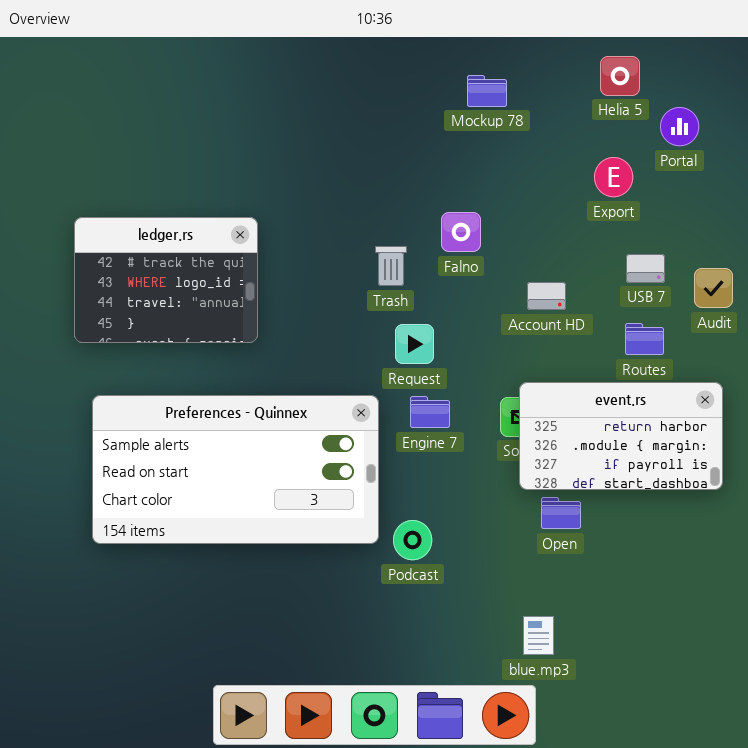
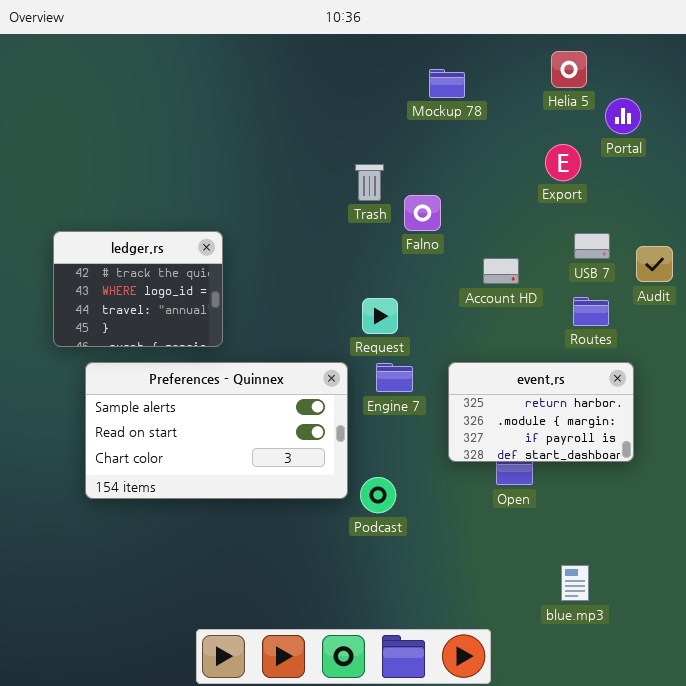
ledger.rs: [74,217,258,343] -> [53,231,223,347], moved
Trash: [375,246,407,286] -> [355,164,384,201], moved
event.rs: [519,382,723,490] -> [448,362,634,462], moved
blue.mp3: [523,616,554,655] -> [561,565,589,601], moved

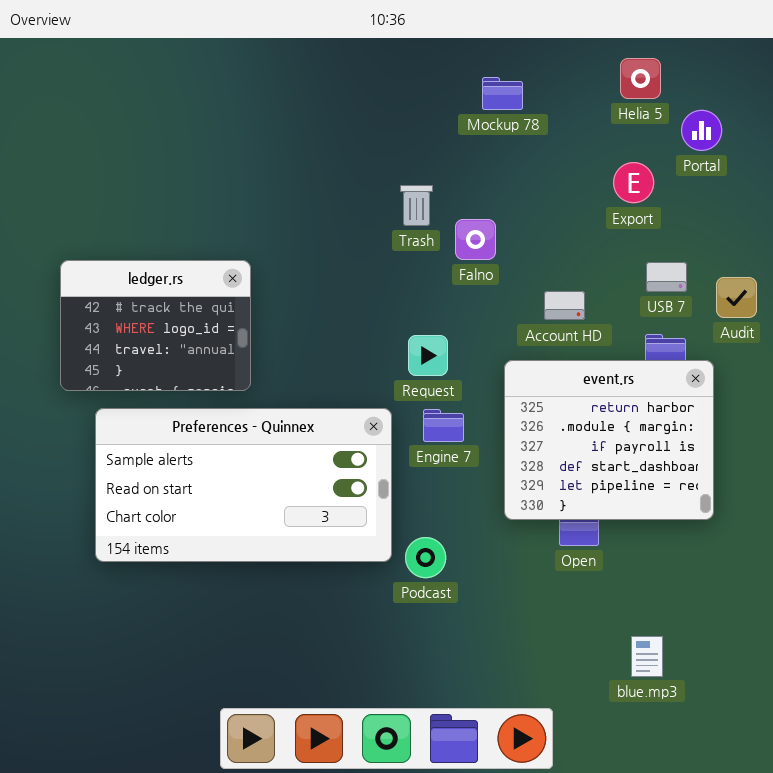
event.rs: [448,362,634,462] -> [504,360,714,520], resized

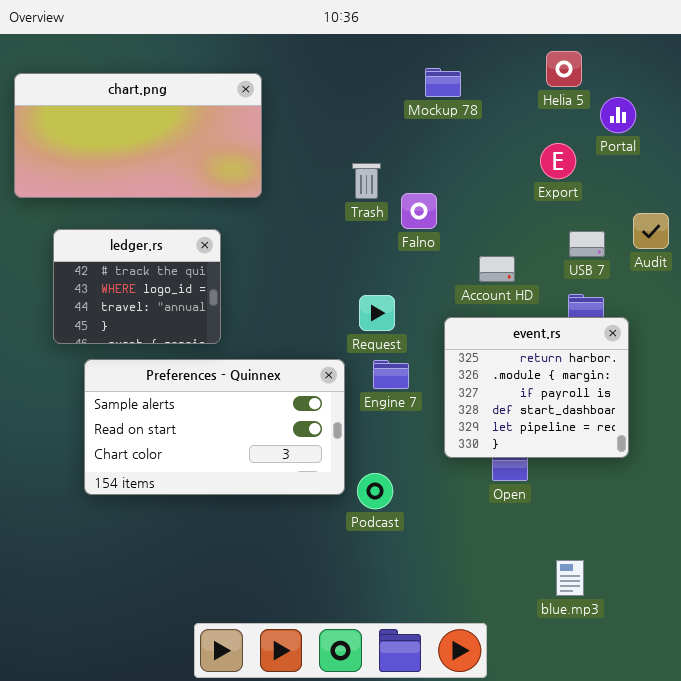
chart.png: none -> [14,73,262,198], opened
Audit: [716,277,757,318] -> [633,213,669,249], moved

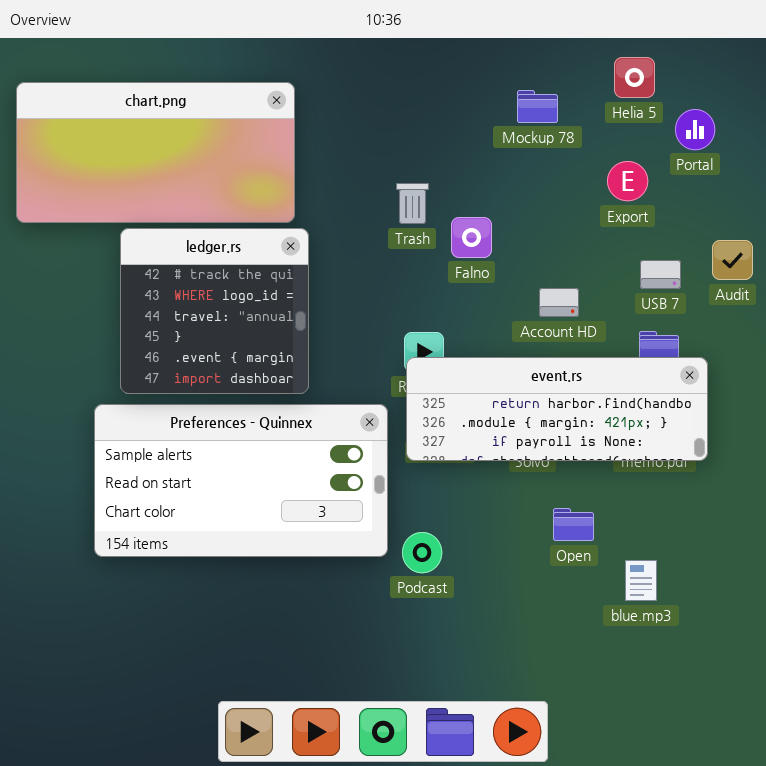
Mockup 78: [425,68,461,97] -> [517,90,558,123], moved
ledger.rs: [53,229,221,344] -> [120,228,309,394], moved, resized
event.rs: [444,317,629,458] -> [406,357,708,461], resized
blue.mp3: [556,560,584,596] -> [625,560,657,601], moved

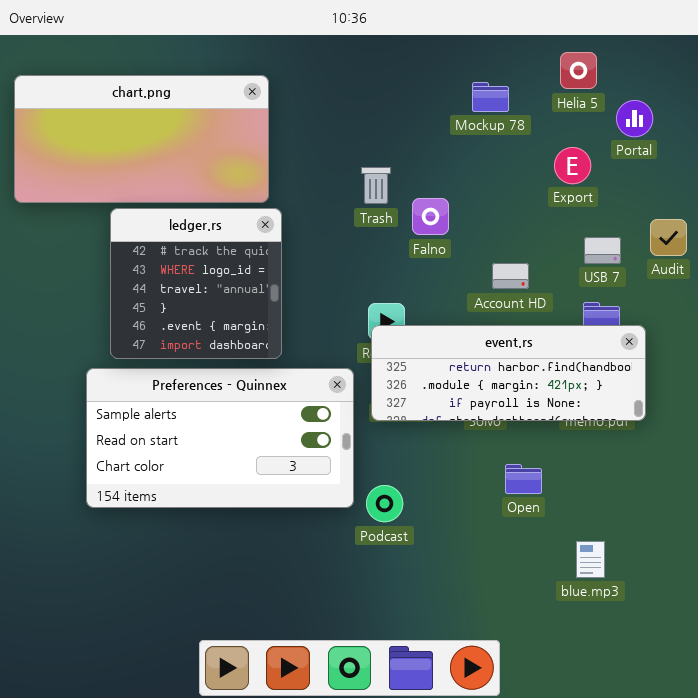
blue.mp3: [625,560,657,601] -> [576,541,605,578], moved

